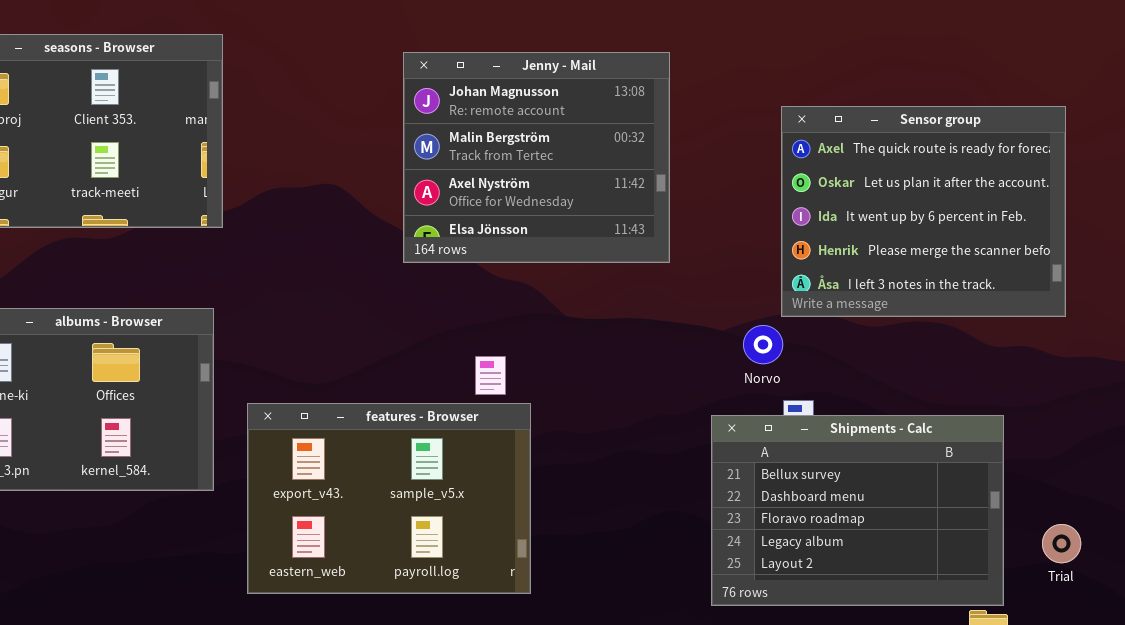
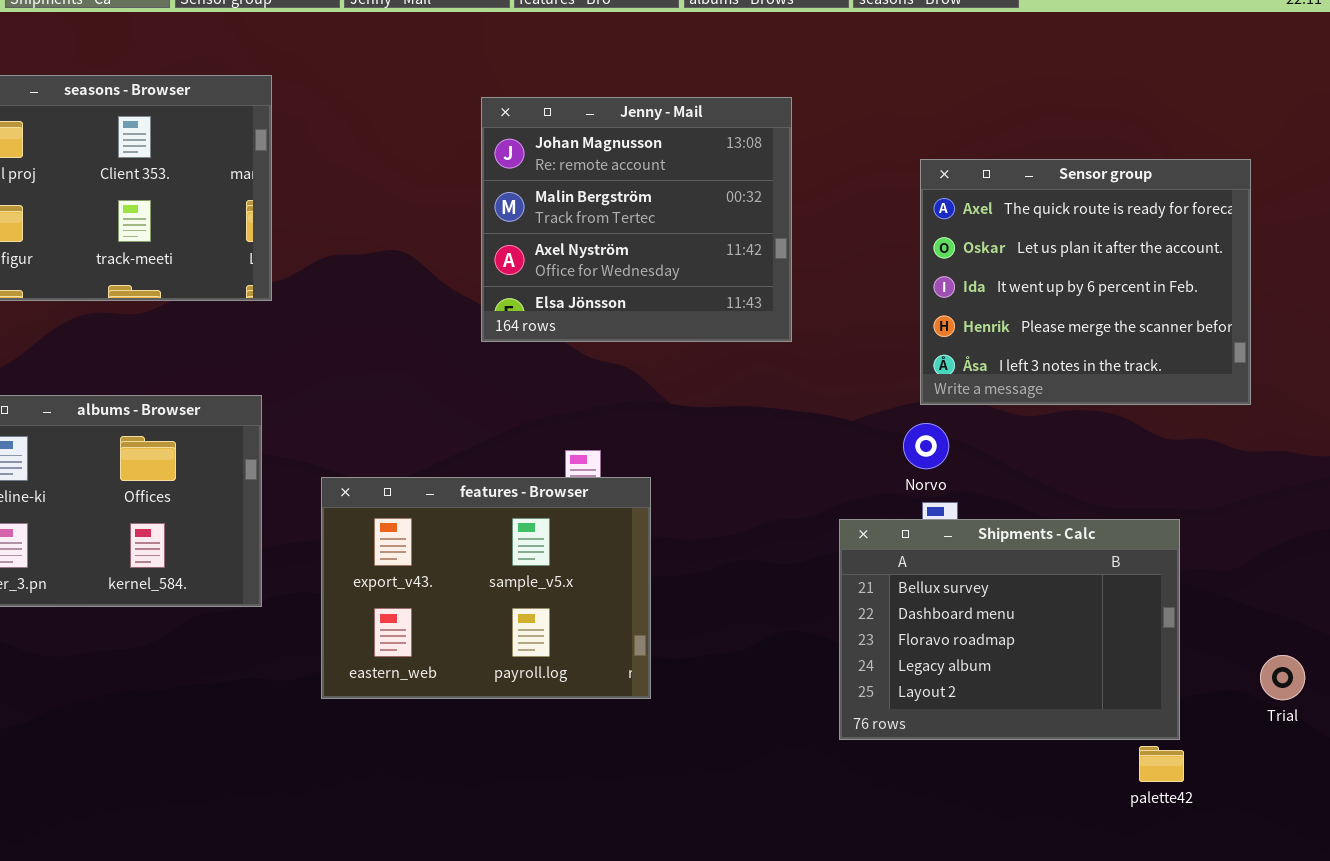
Norvo: [743,325,783,364] -> [903,423,949,469], moved
features - Browser: [247,403,531,594] -> [321,477,651,699], moved
Trial: [1042,524,1081,563] -> [1260,655,1305,700], moved

